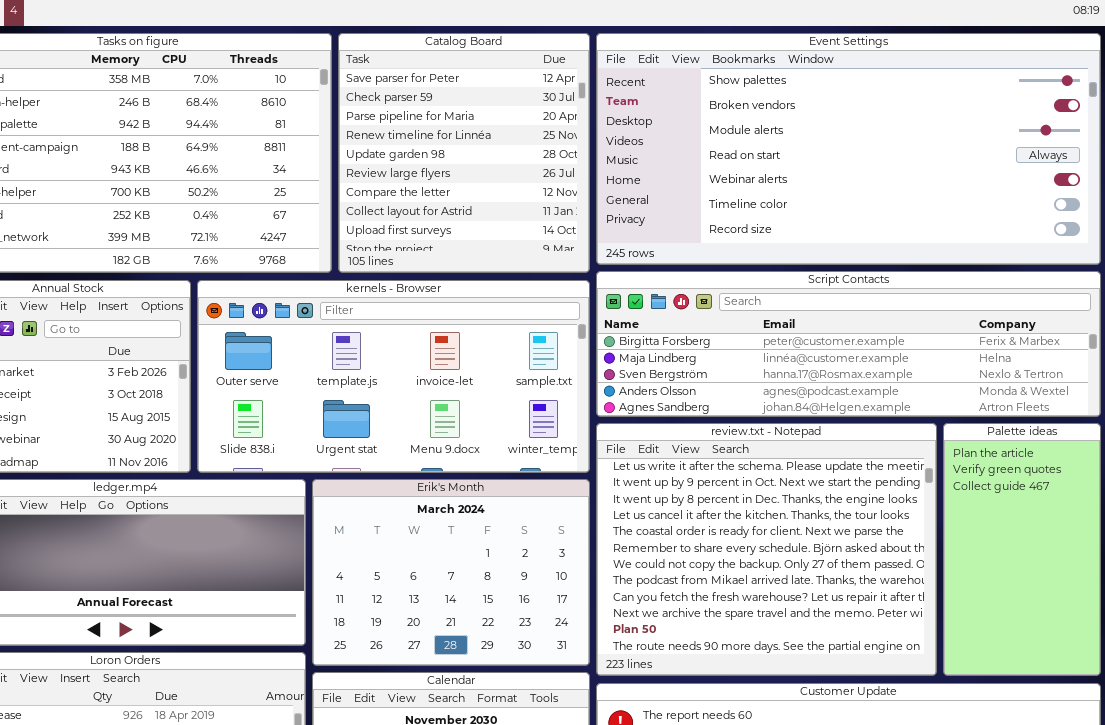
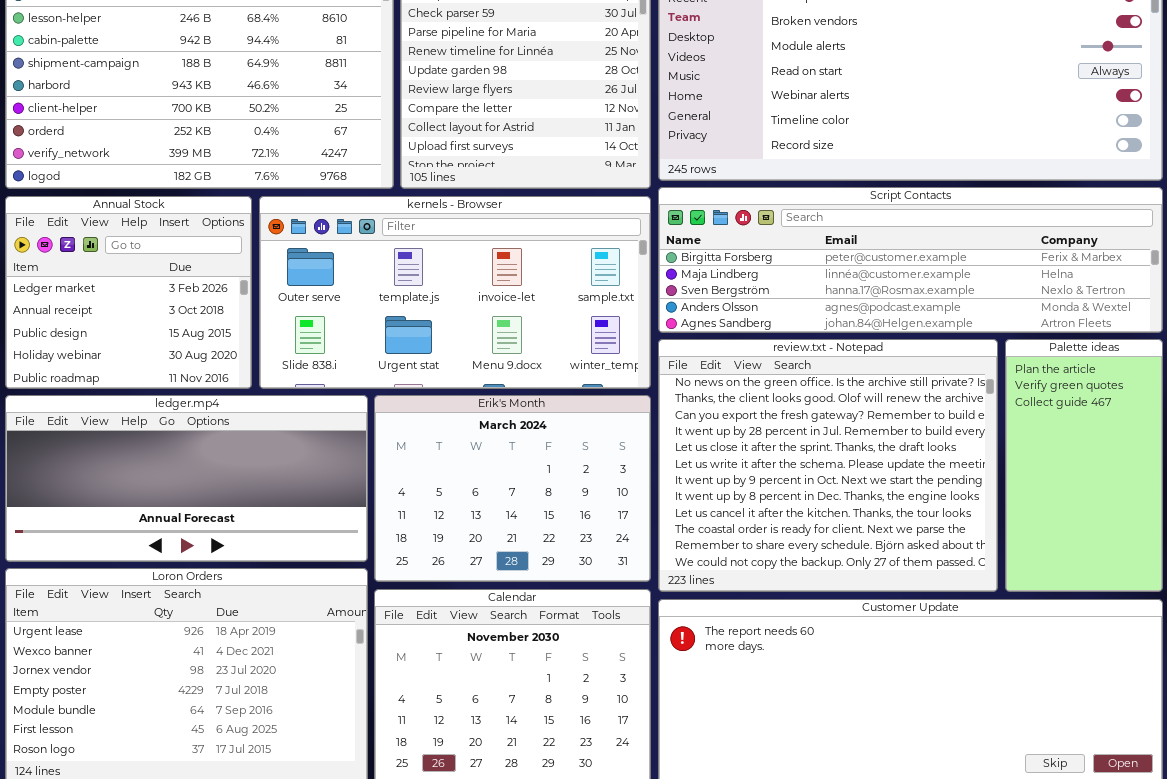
review.txt - Notepad: [596,423,937,676] -> [658,339,998,592], scrolled up 5 rows

